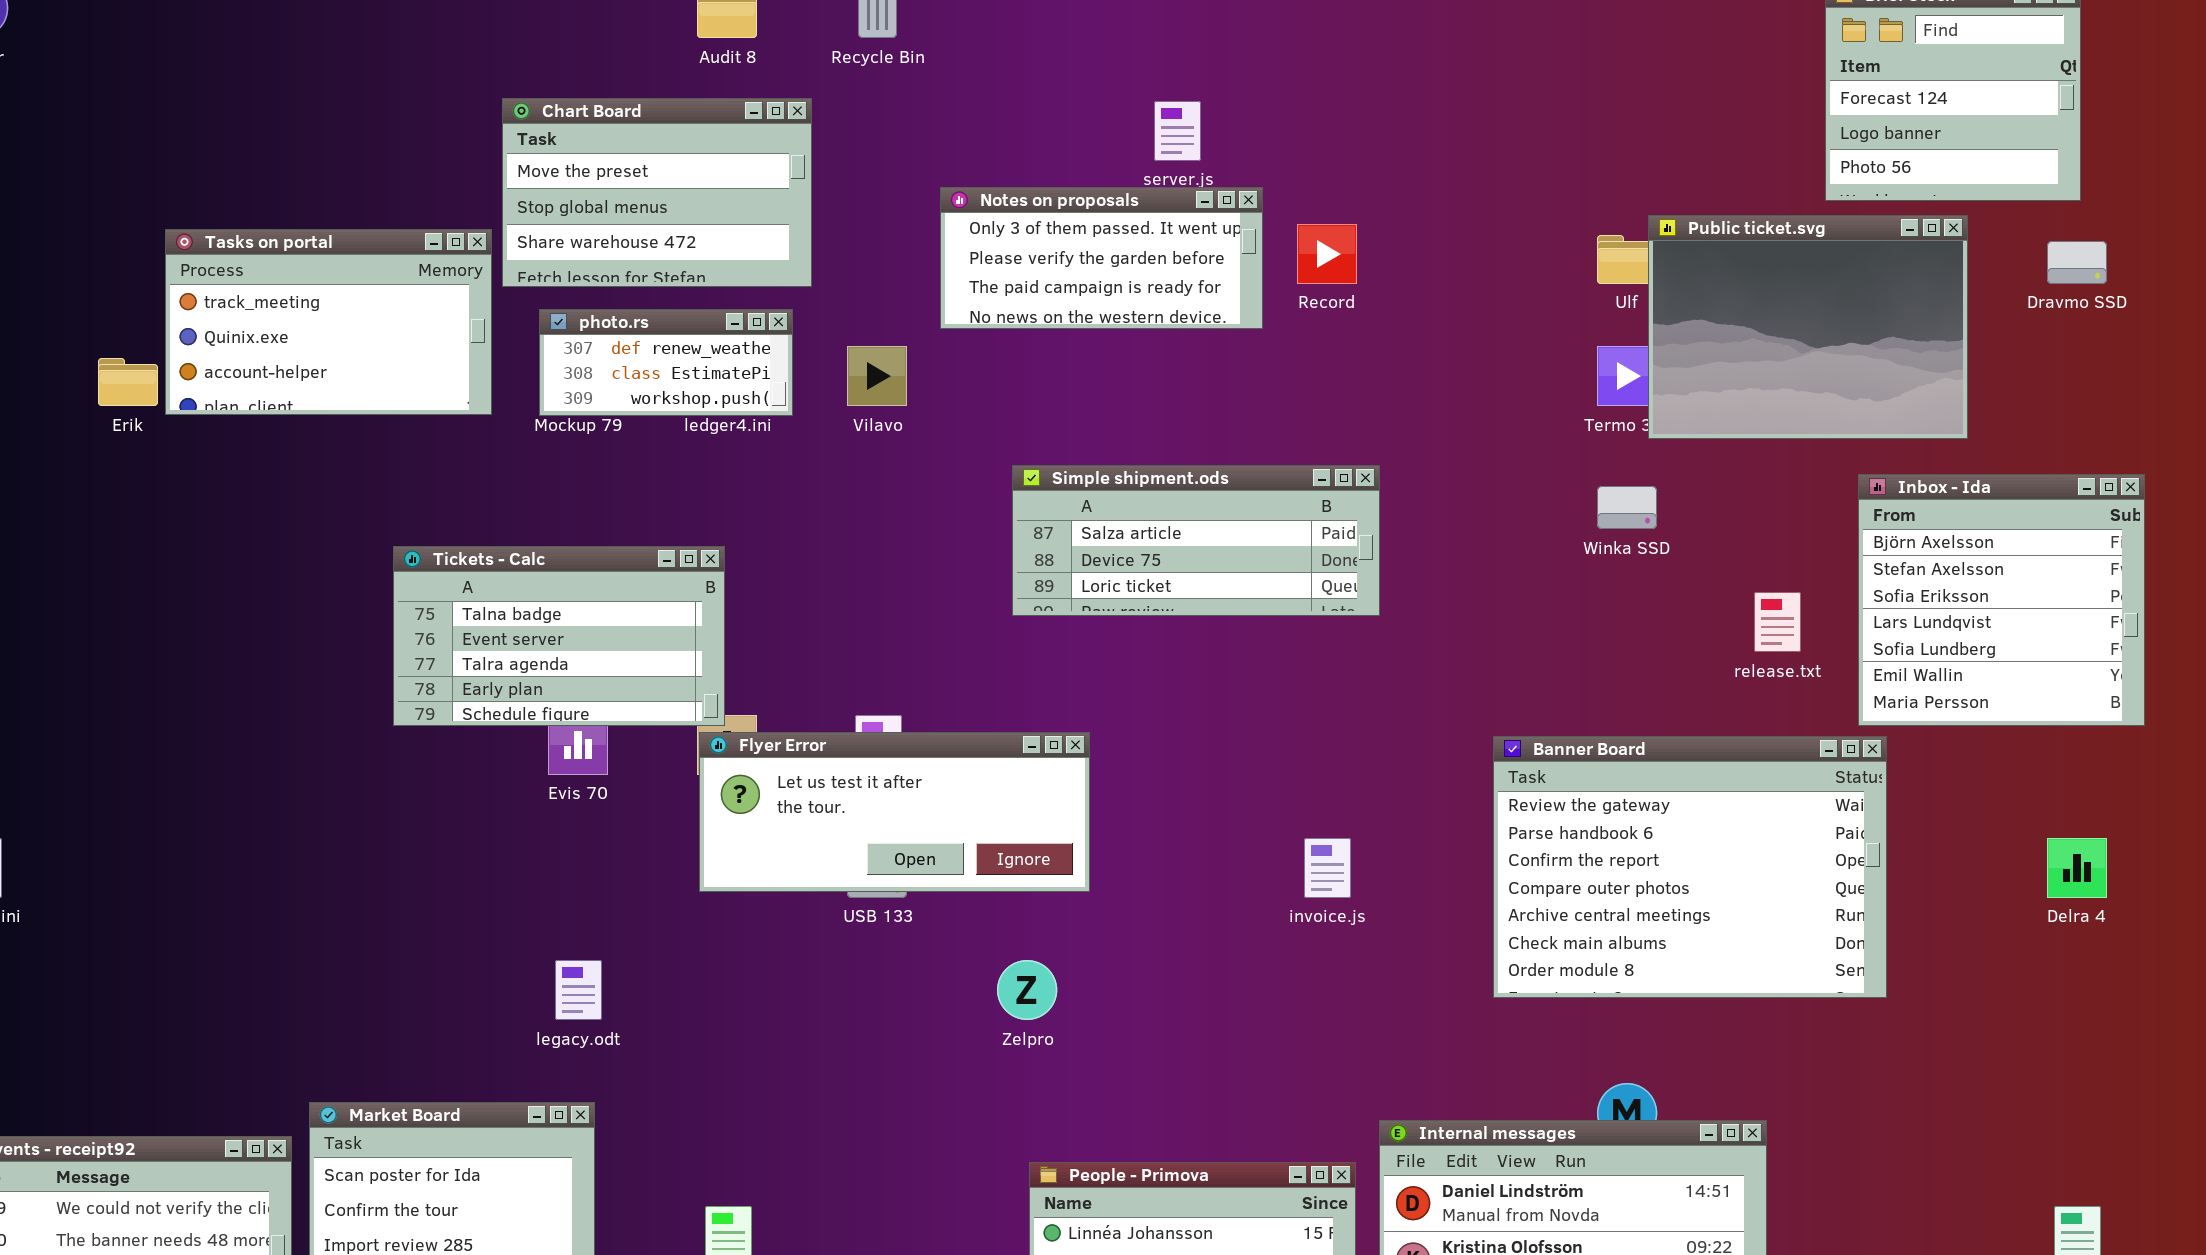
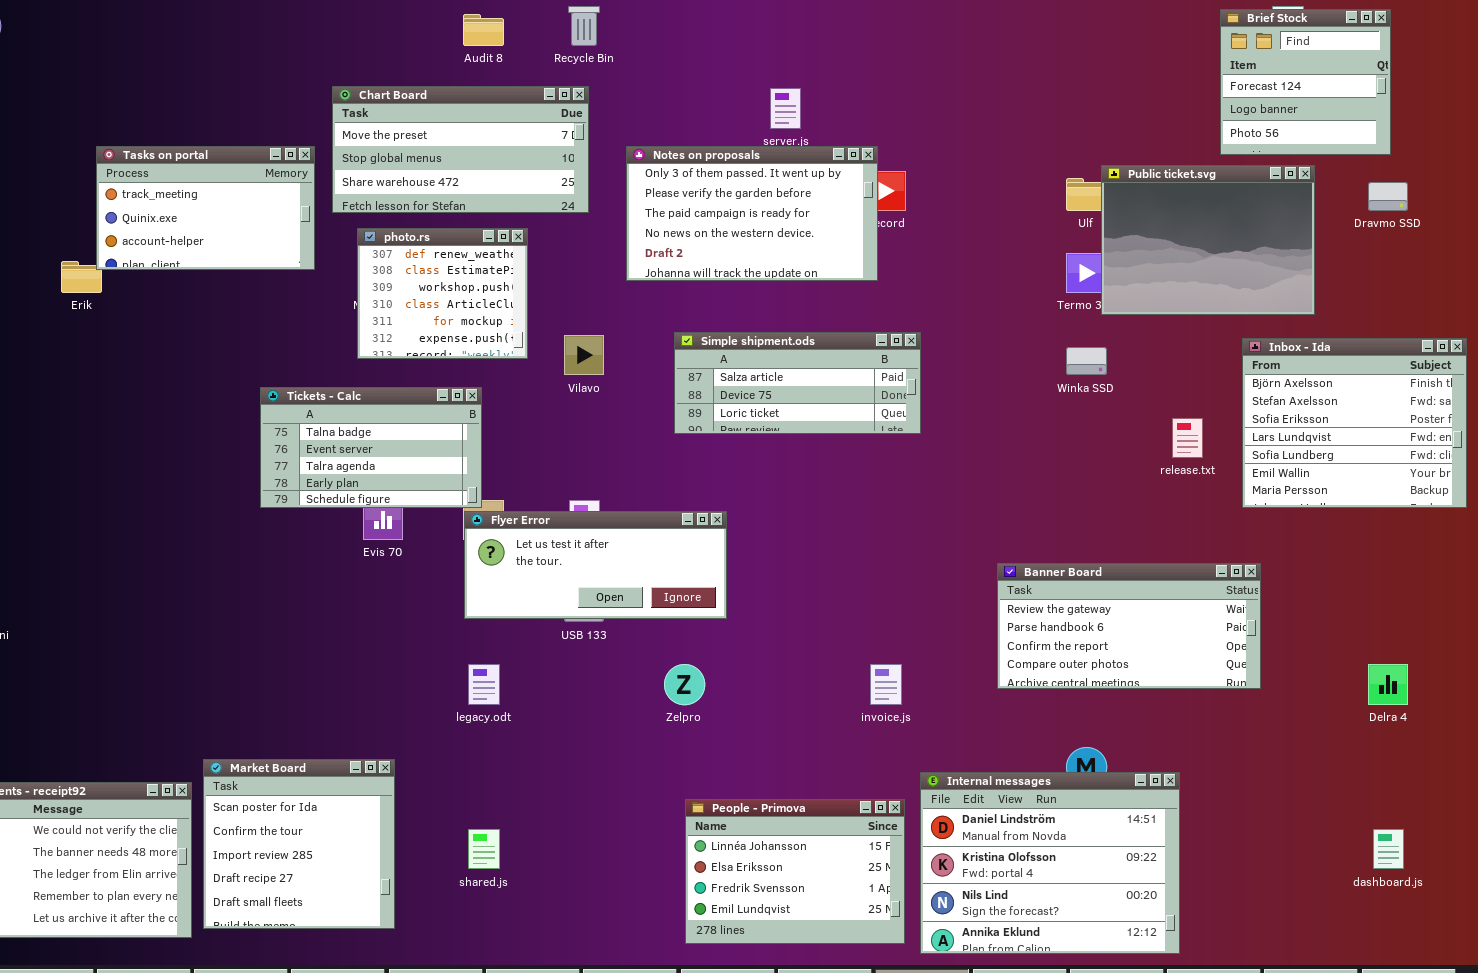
Chart Board: [502,98,812,287] -> [332,86,589,213], resized
Notes on proposals: [940,187,1263,329] -> [626,146,878,281], resized
Tasks on portal: [165,229,492,415] -> [96,146,315,270], moved
photo.rs: [539,309,793,416] -> [357,228,528,359], resized
Vilavo: [847,346,907,406] -> [564,335,604,375], moved
Inbox - Ida: [1858,474,2145,726] -> [1242,338,1467,508], resized
Banner Board: [1493,736,1887,998] -> [997,563,1261,689], resized
invoice.js: [1304,838,1351,898] -> [870,664,902,705], moved
Delra 4: [2047,838,2107,898] -> [1368,664,1408,705], moved
legacy.odt: [555,960,602,1020] -> [468,664,500,705], moved

